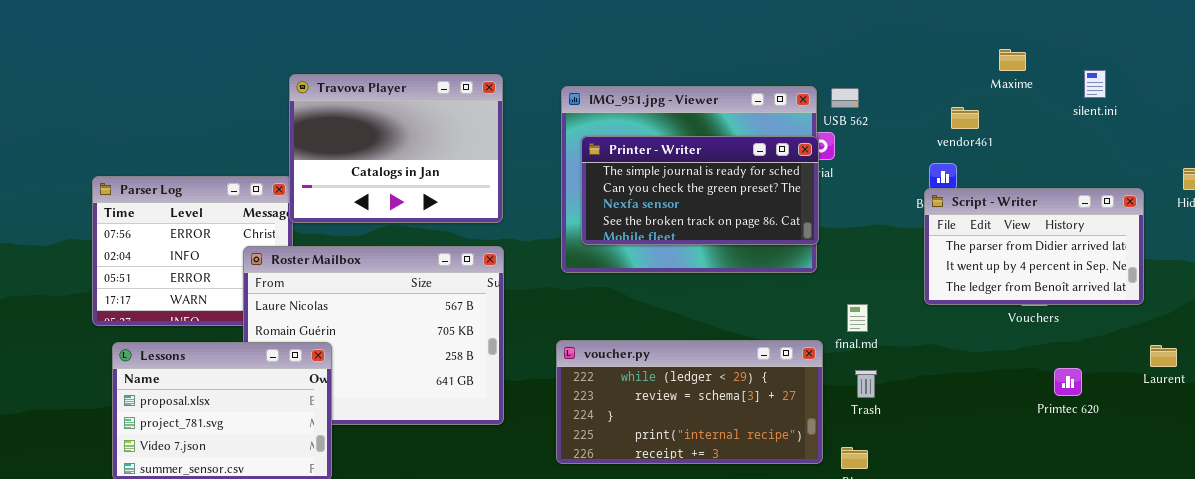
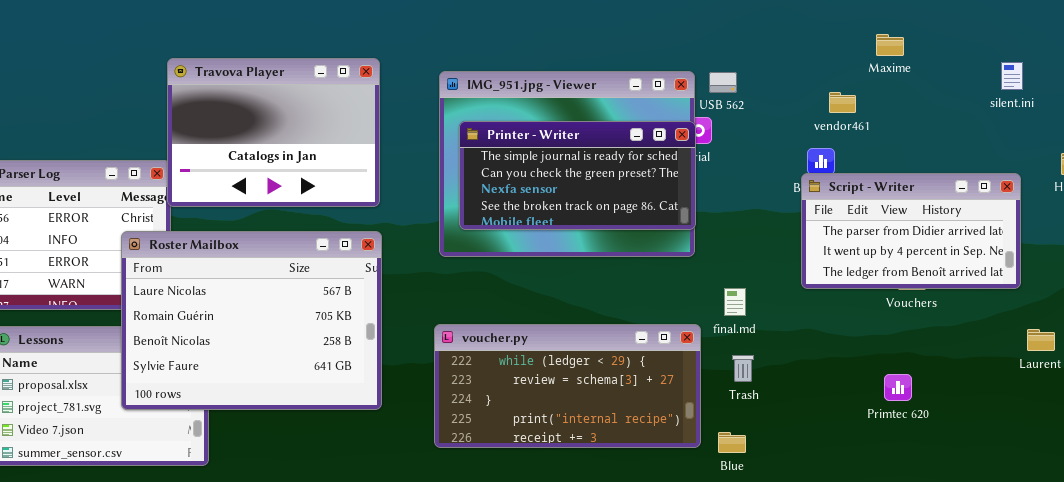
silent.ini: [1084,70,1106,98] -> [1001,62,1023,90], moved
Roster Mailbox: [243,246,504,425] -> [121,231,382,410], raised
Primtec 620: [1054,368,1082,396] -> [884,374,912,401], moved

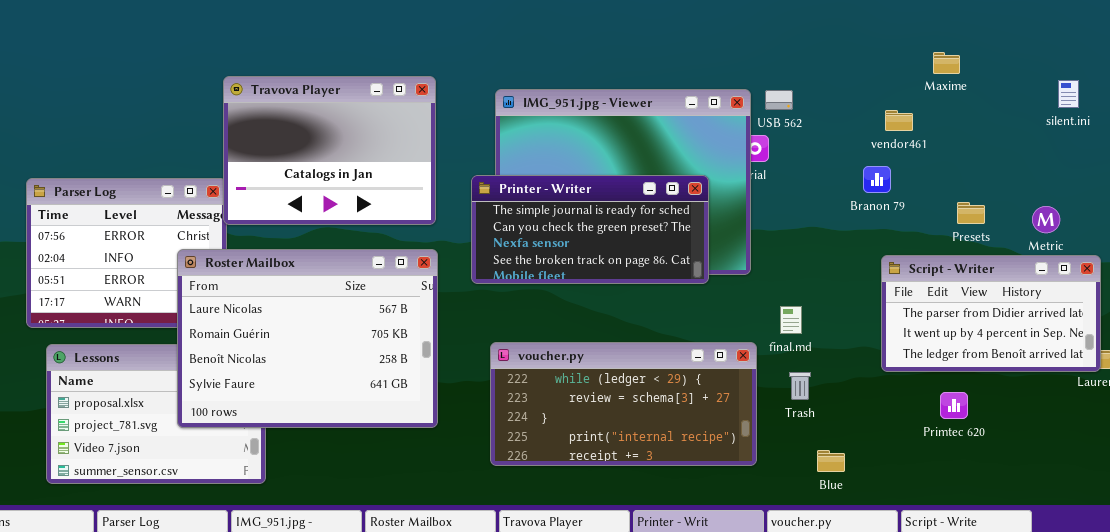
Printer - Writer: [459,121,696,230] -> [471,175,709,284], moved
Script - Writer: [801,173,1021,289] -> [881,255,1101,372], moved
Blue: [718,432,746,453] -> [817,450,845,472], moved

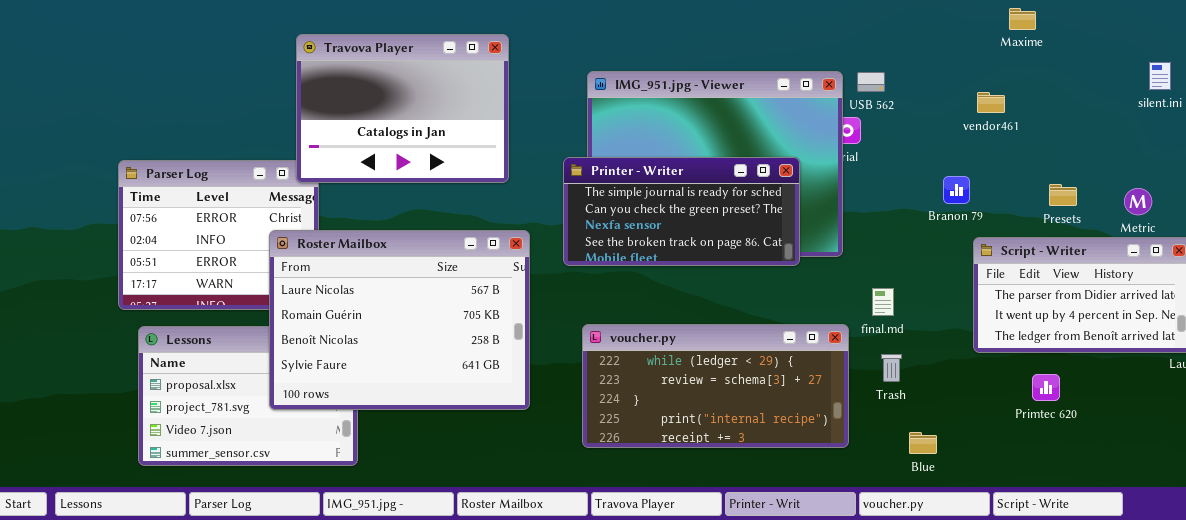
Maxime: [933,52,960,74] -> [1009,8,1036,30], moved
Travova Player: [223,76,436,225] -> [296,34,509,183], moved
Branon 79: [863,166,891,193] -> [943,176,970,204], moved

